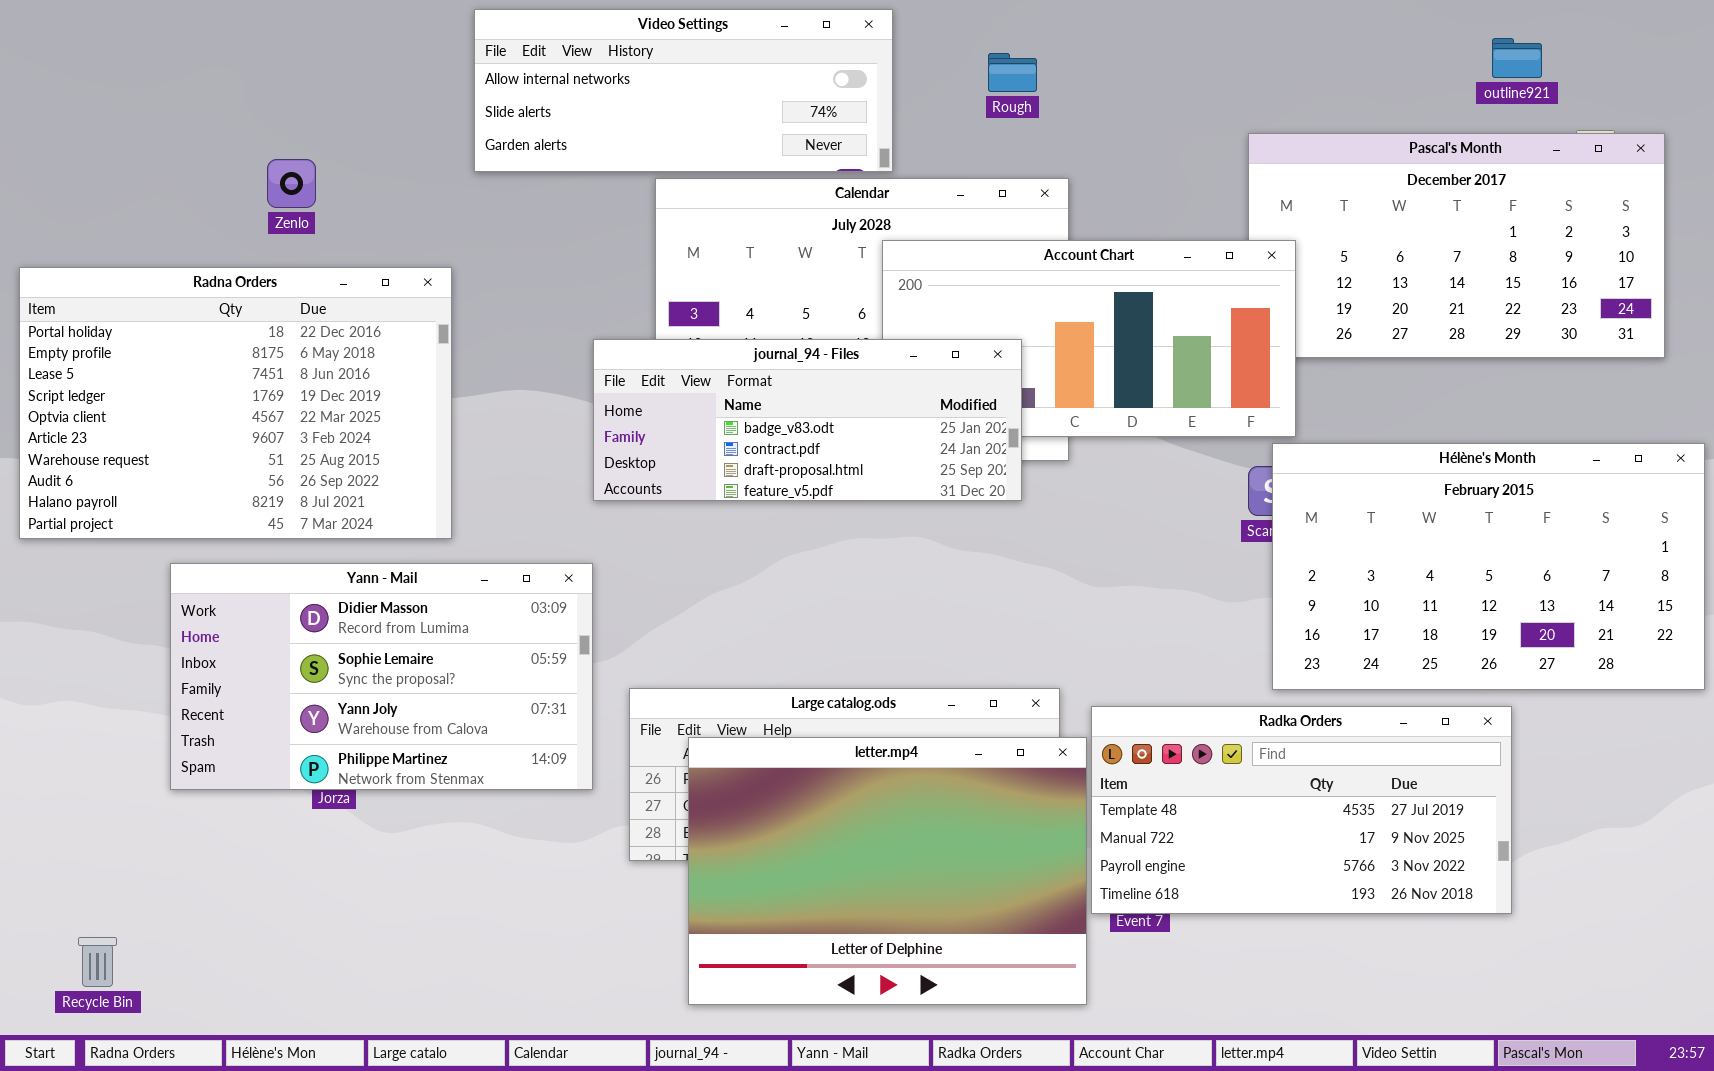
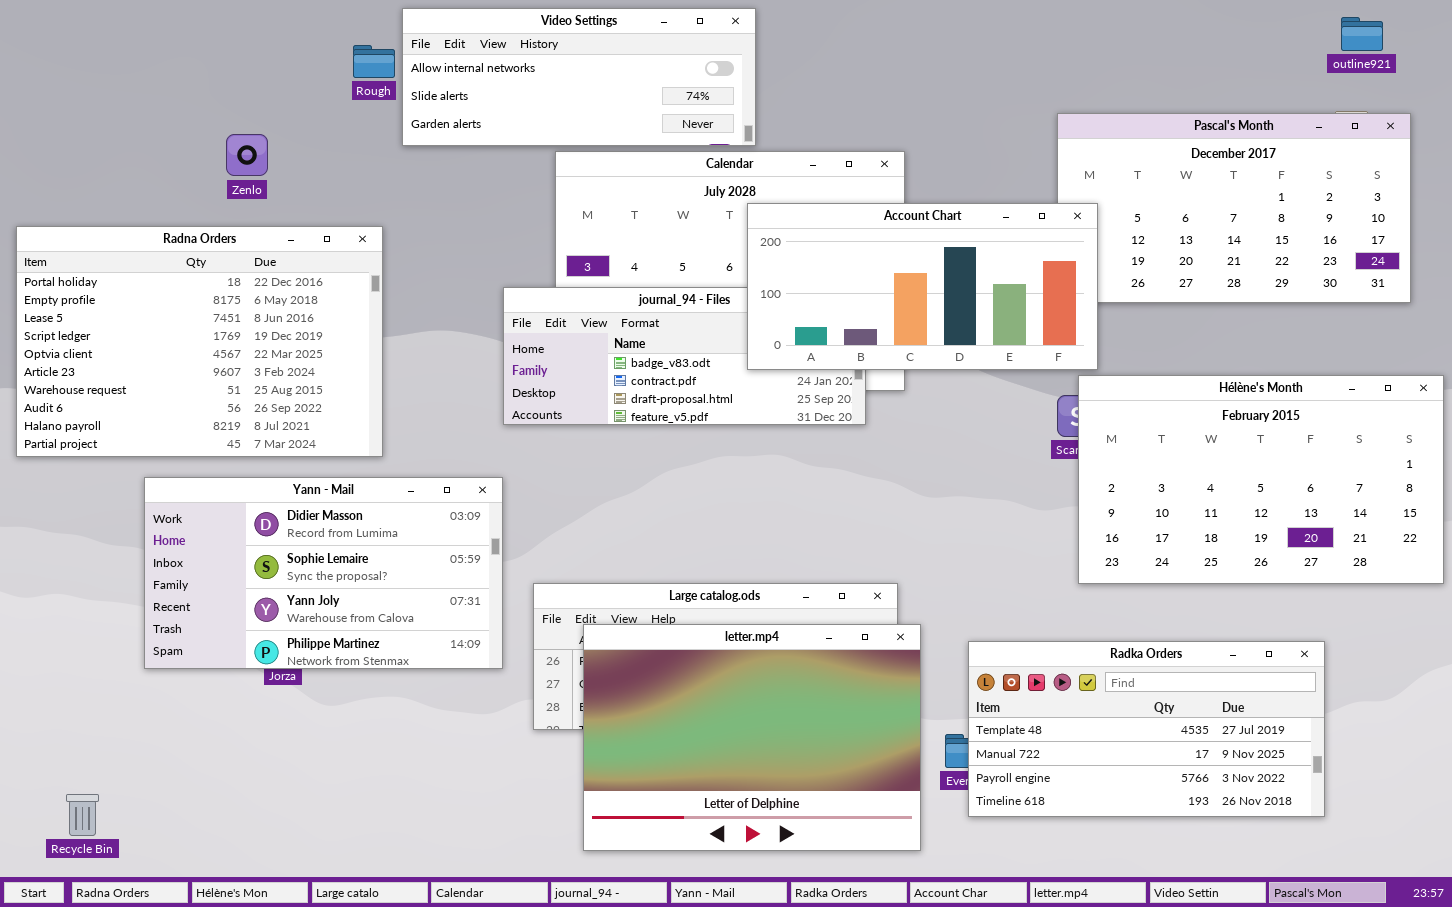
outline921: [1492,38,1542,78] -> [1341,17,1383,51], moved
Rough: [988,53,1037,92] -> [353,45,395,78], moved
Account Chart: [882,240,1296,437] -> [747,203,1098,370], raised
Radka Orders: [1091,706,1512,914] -> [968,641,1325,817], moved

